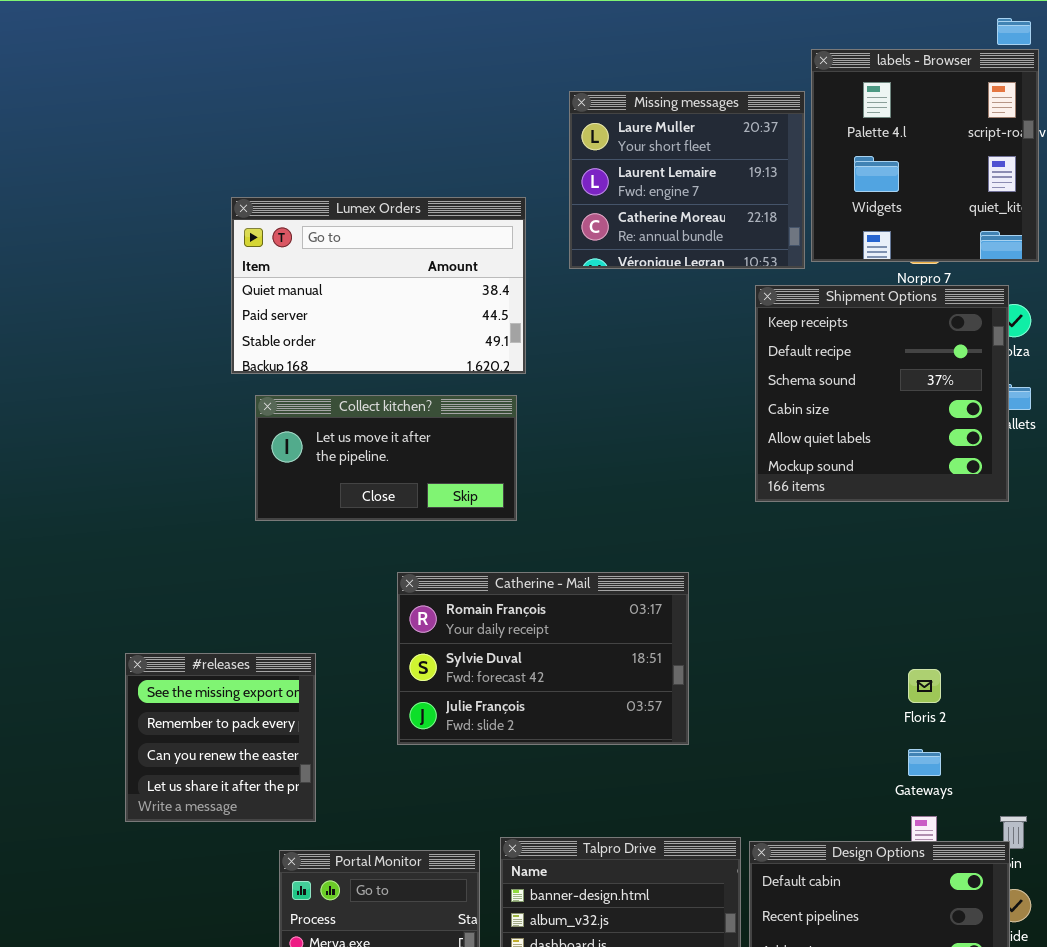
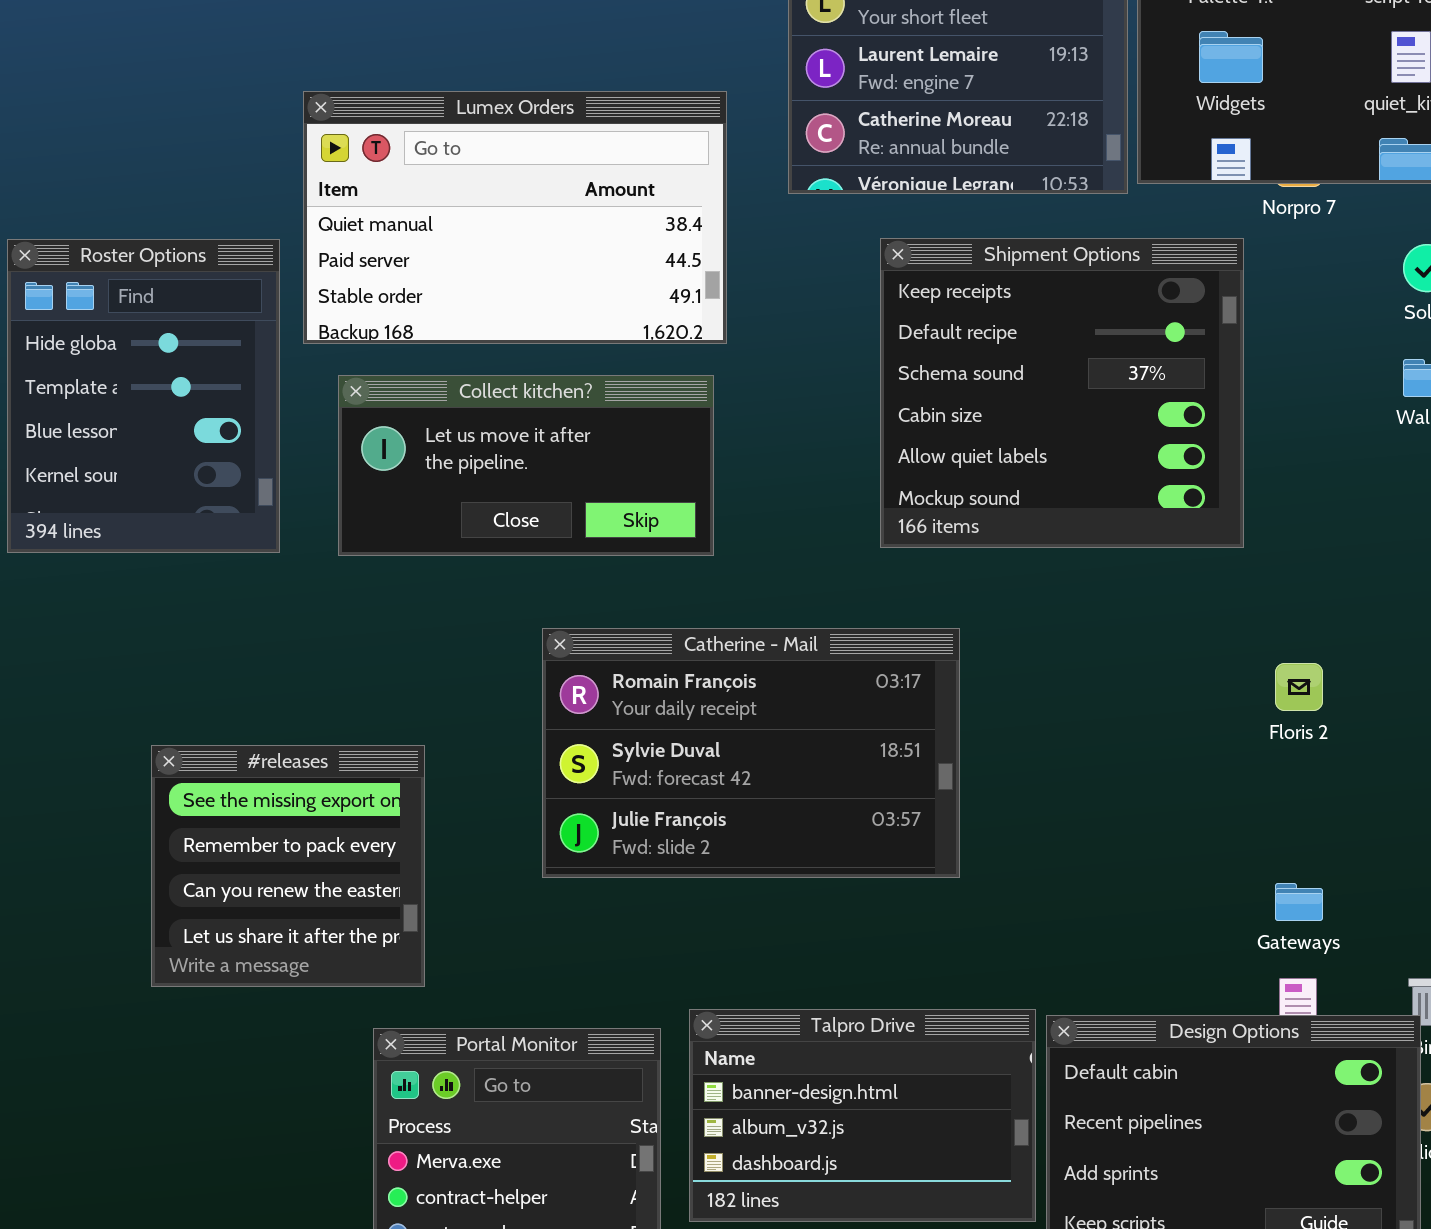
Shipment Options: [755,285,1009,502] -> [880,238,1244,548], moved
Roster Options: none -> [7,239,280,553], opened
Floris 2: [908,669,941,703] -> [1275,663,1323,711], moved

